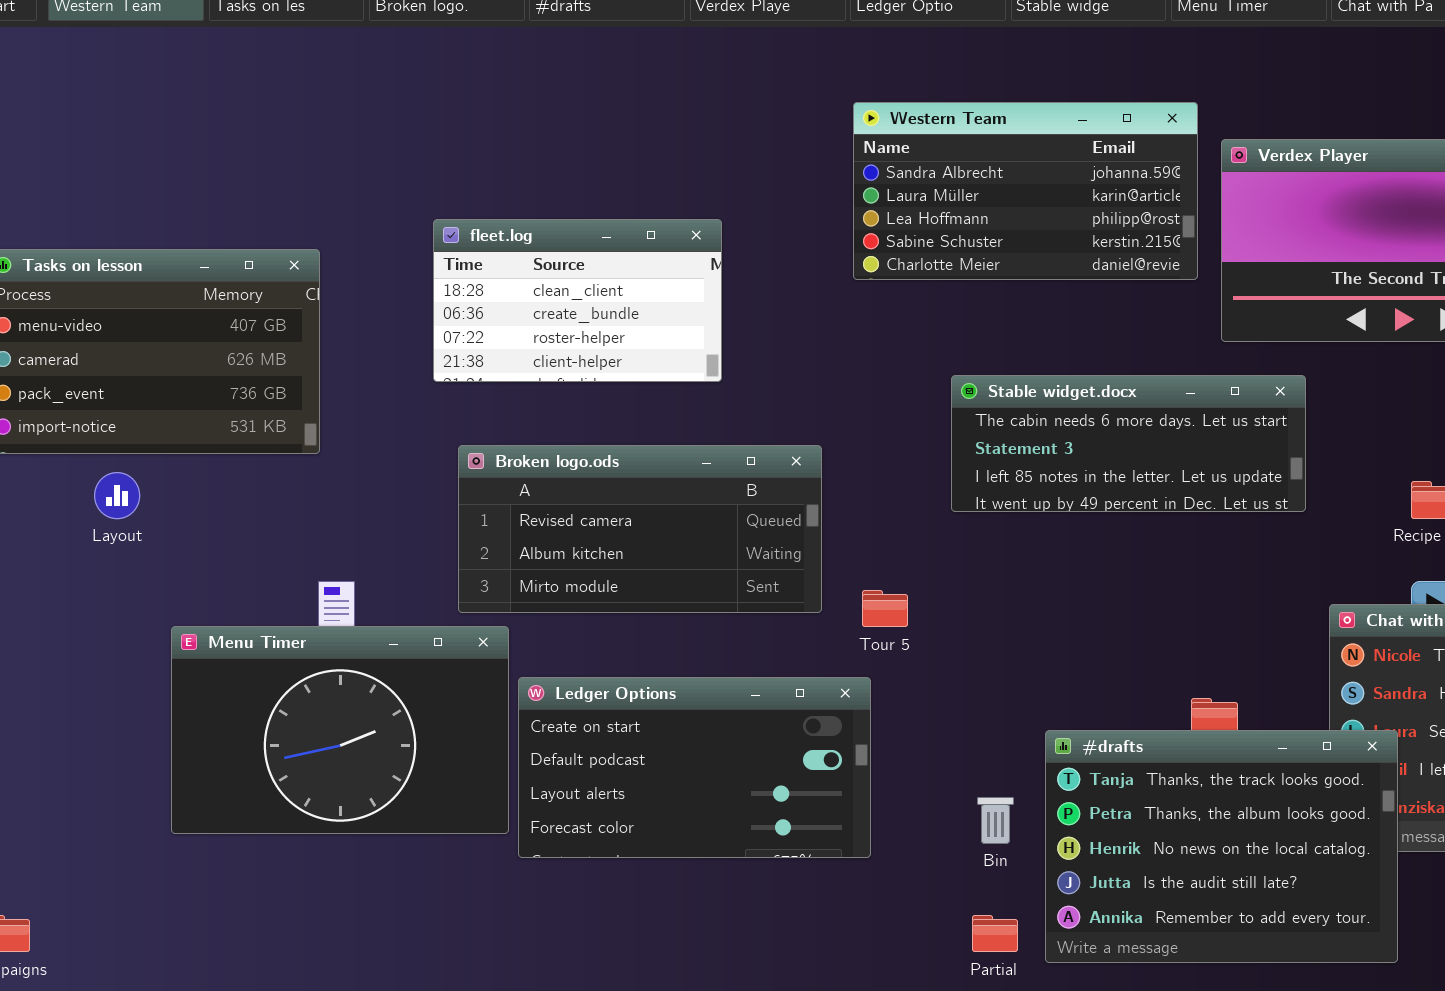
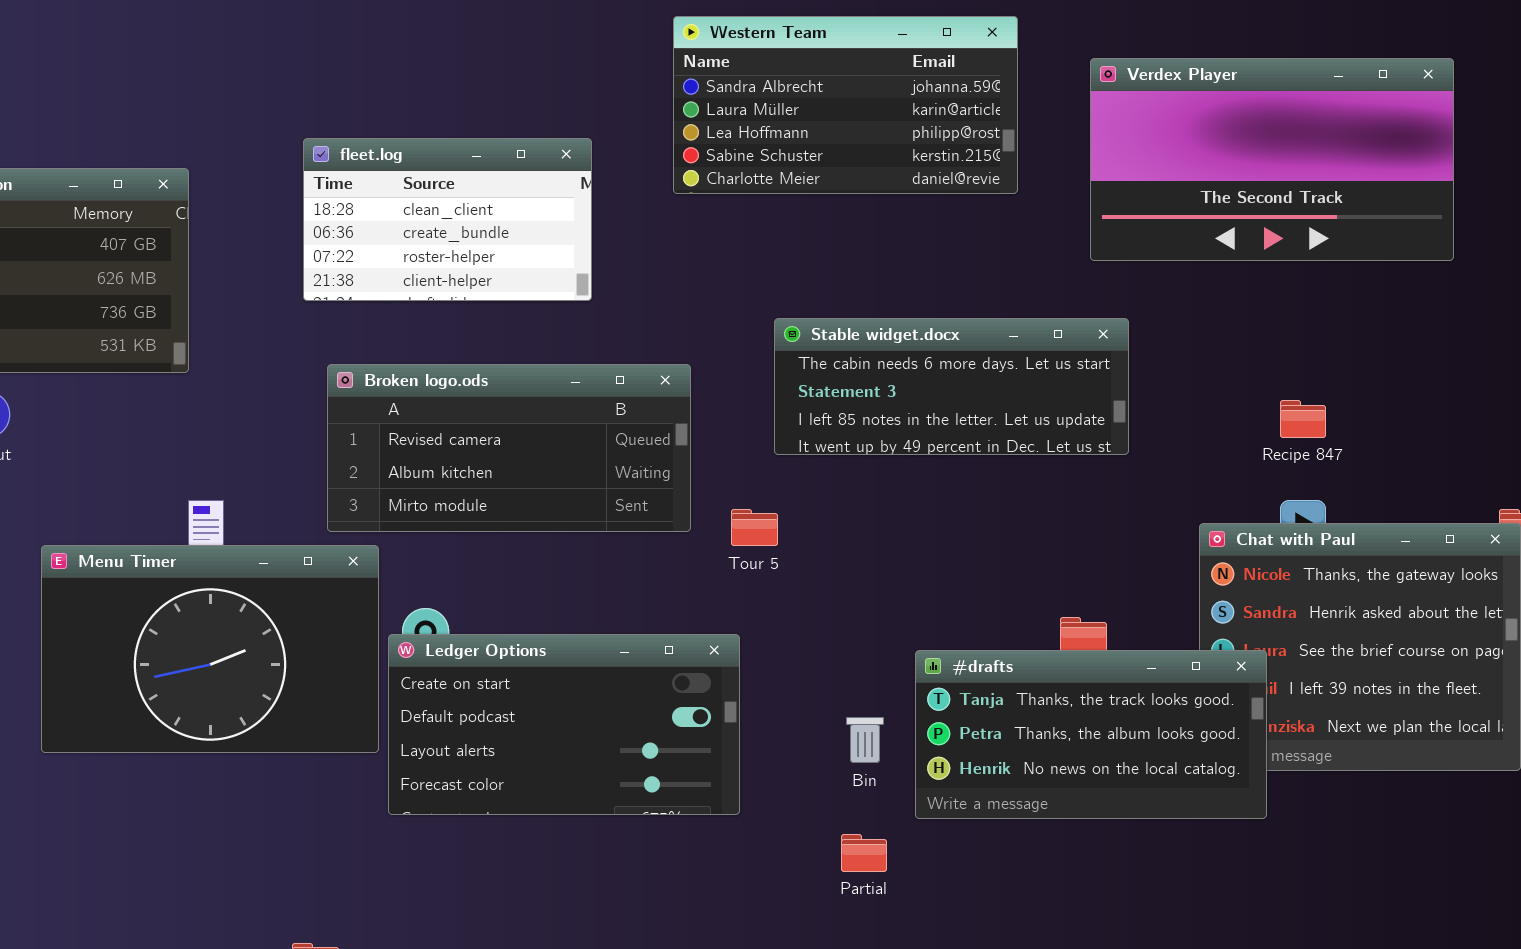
Western Team: [853,102,1198,280] -> [673,16,1018,194], moved
Stable widget.docx: [951,375,1306,512] -> [774,318,1129,455], moved
Ledger Options: [518,677,871,858] -> [388,634,740,815], moved
#drafts: [1045,730,1398,963] -> [915,650,1267,819], resized

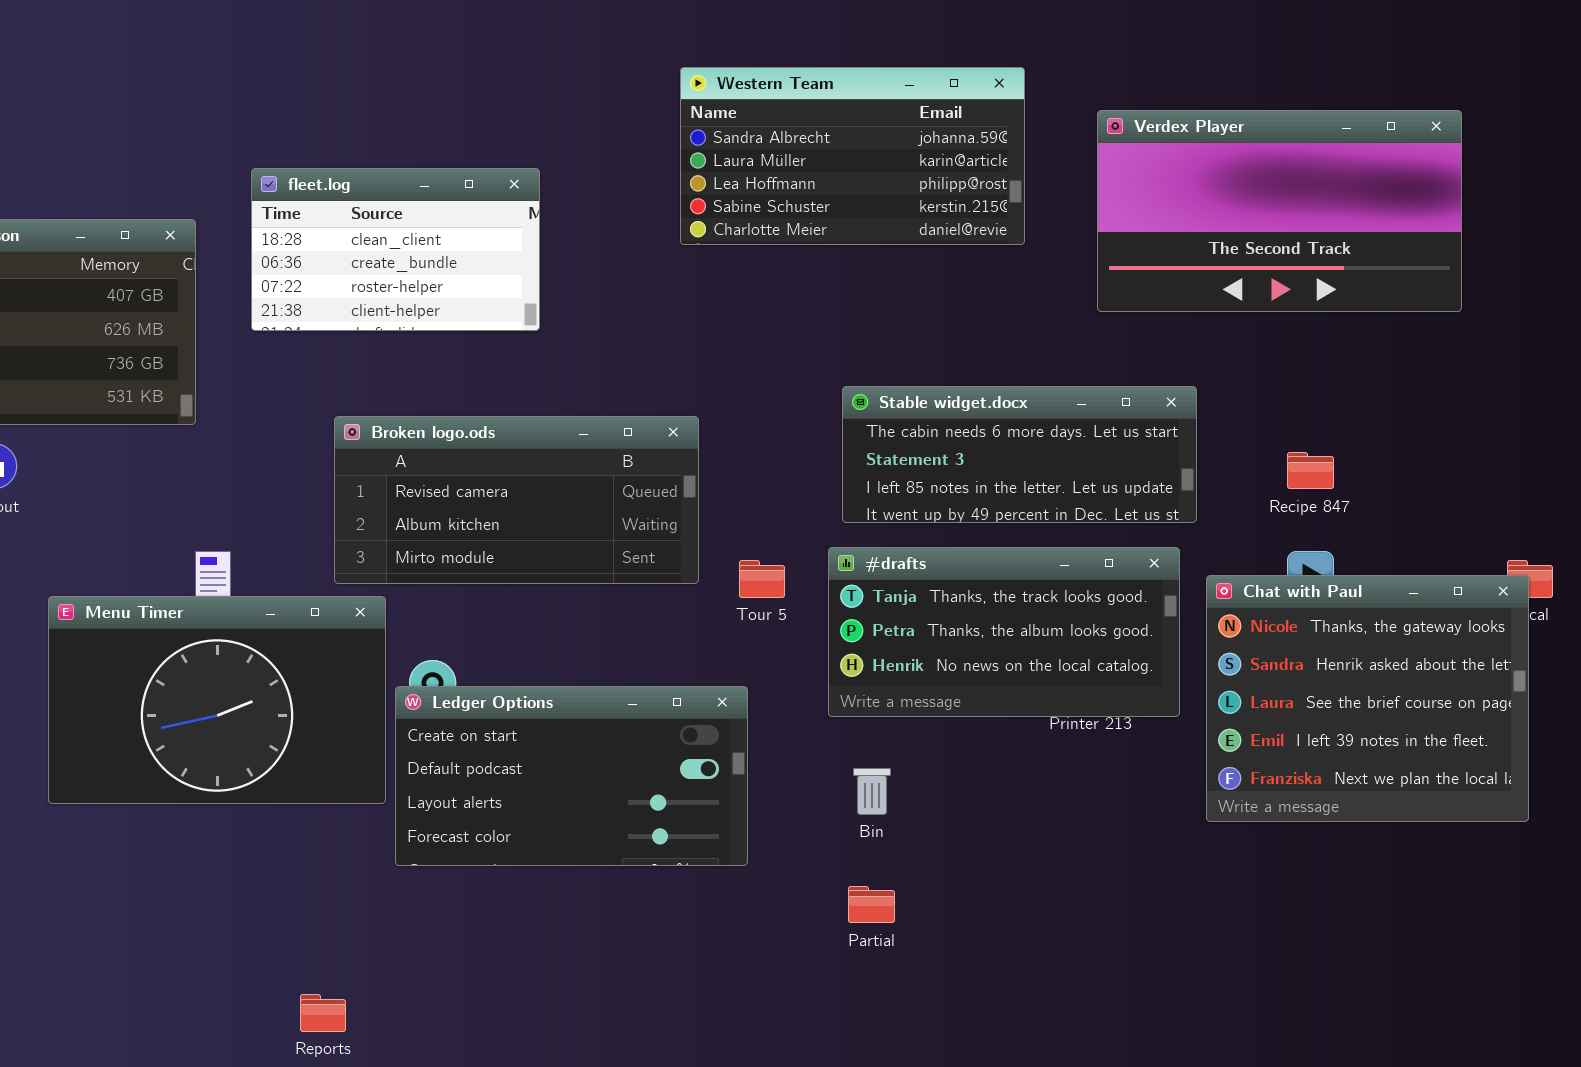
fleet.log: [303,138,592,301] -> [251,168,540,331], moved
Stable widget.docx: [774,318,1129,455] -> [842,386,1197,523], moved
#drafts: [915,650,1267,819] -> [828,547,1180,717], moved

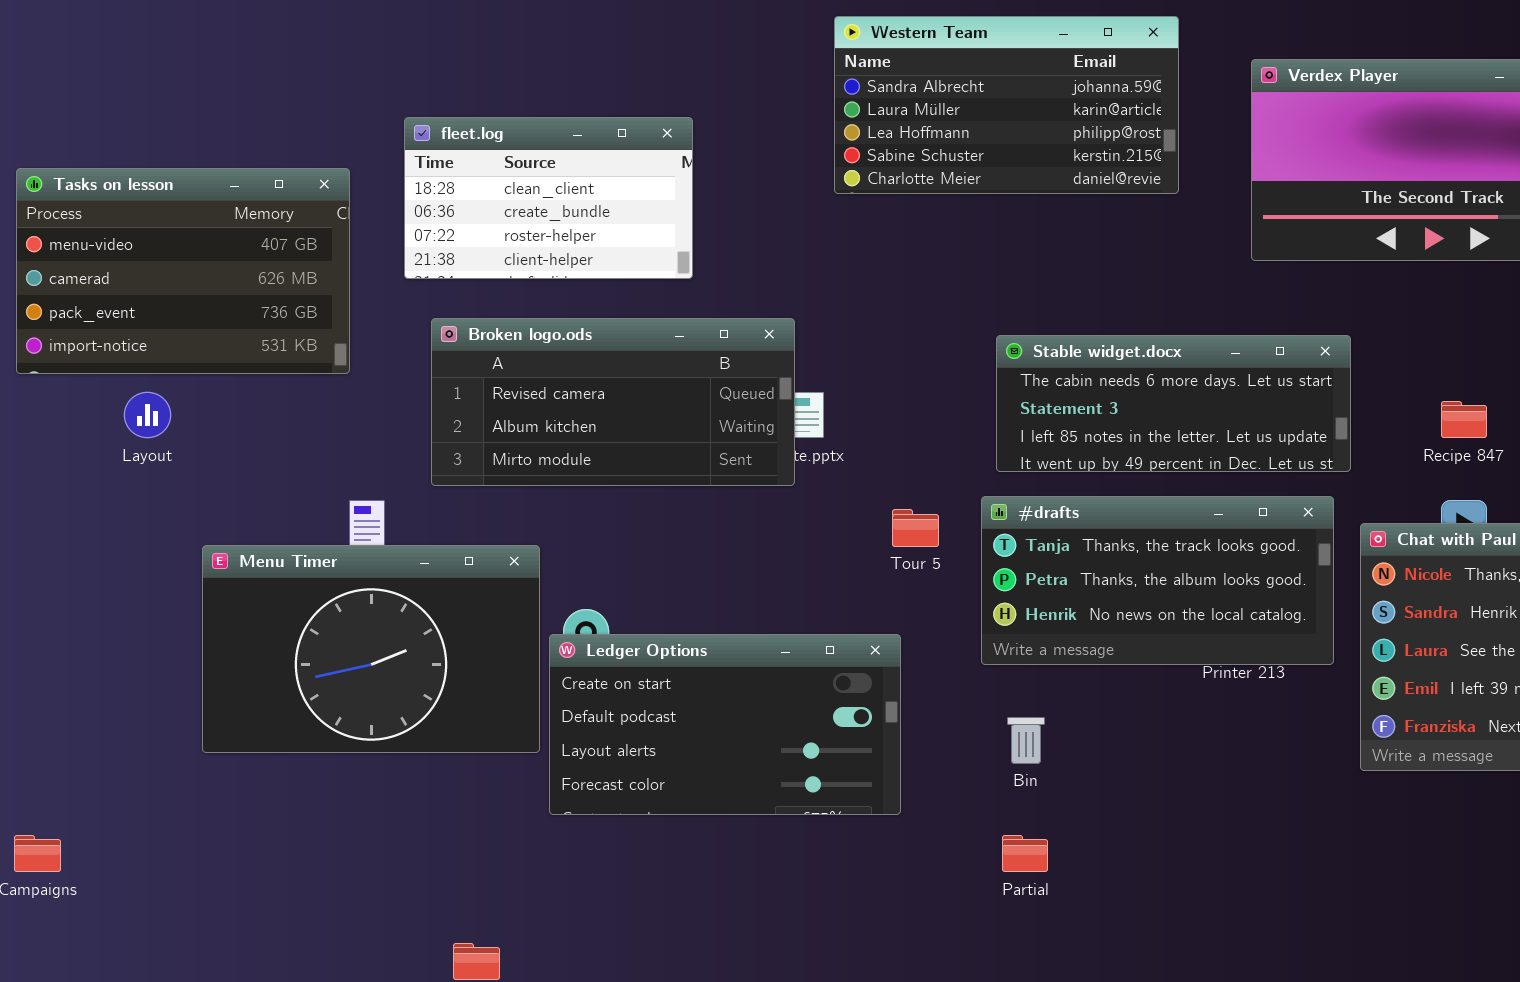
Broken logo.ods: [334,416,699,584] -> [431,318,795,486], moved

